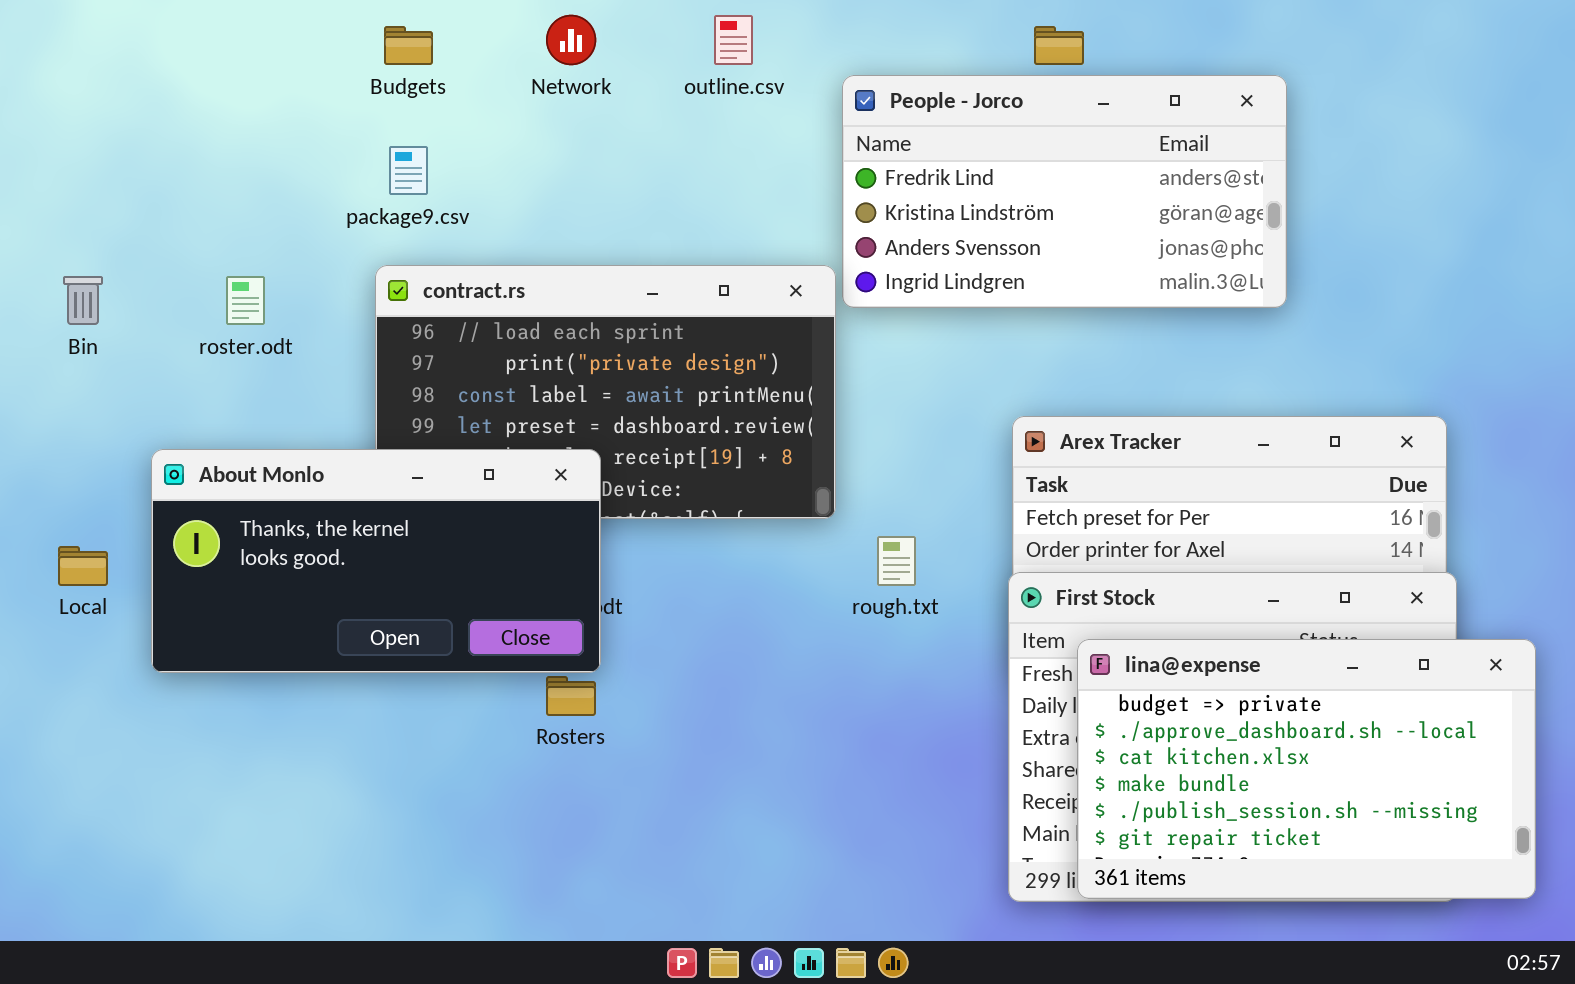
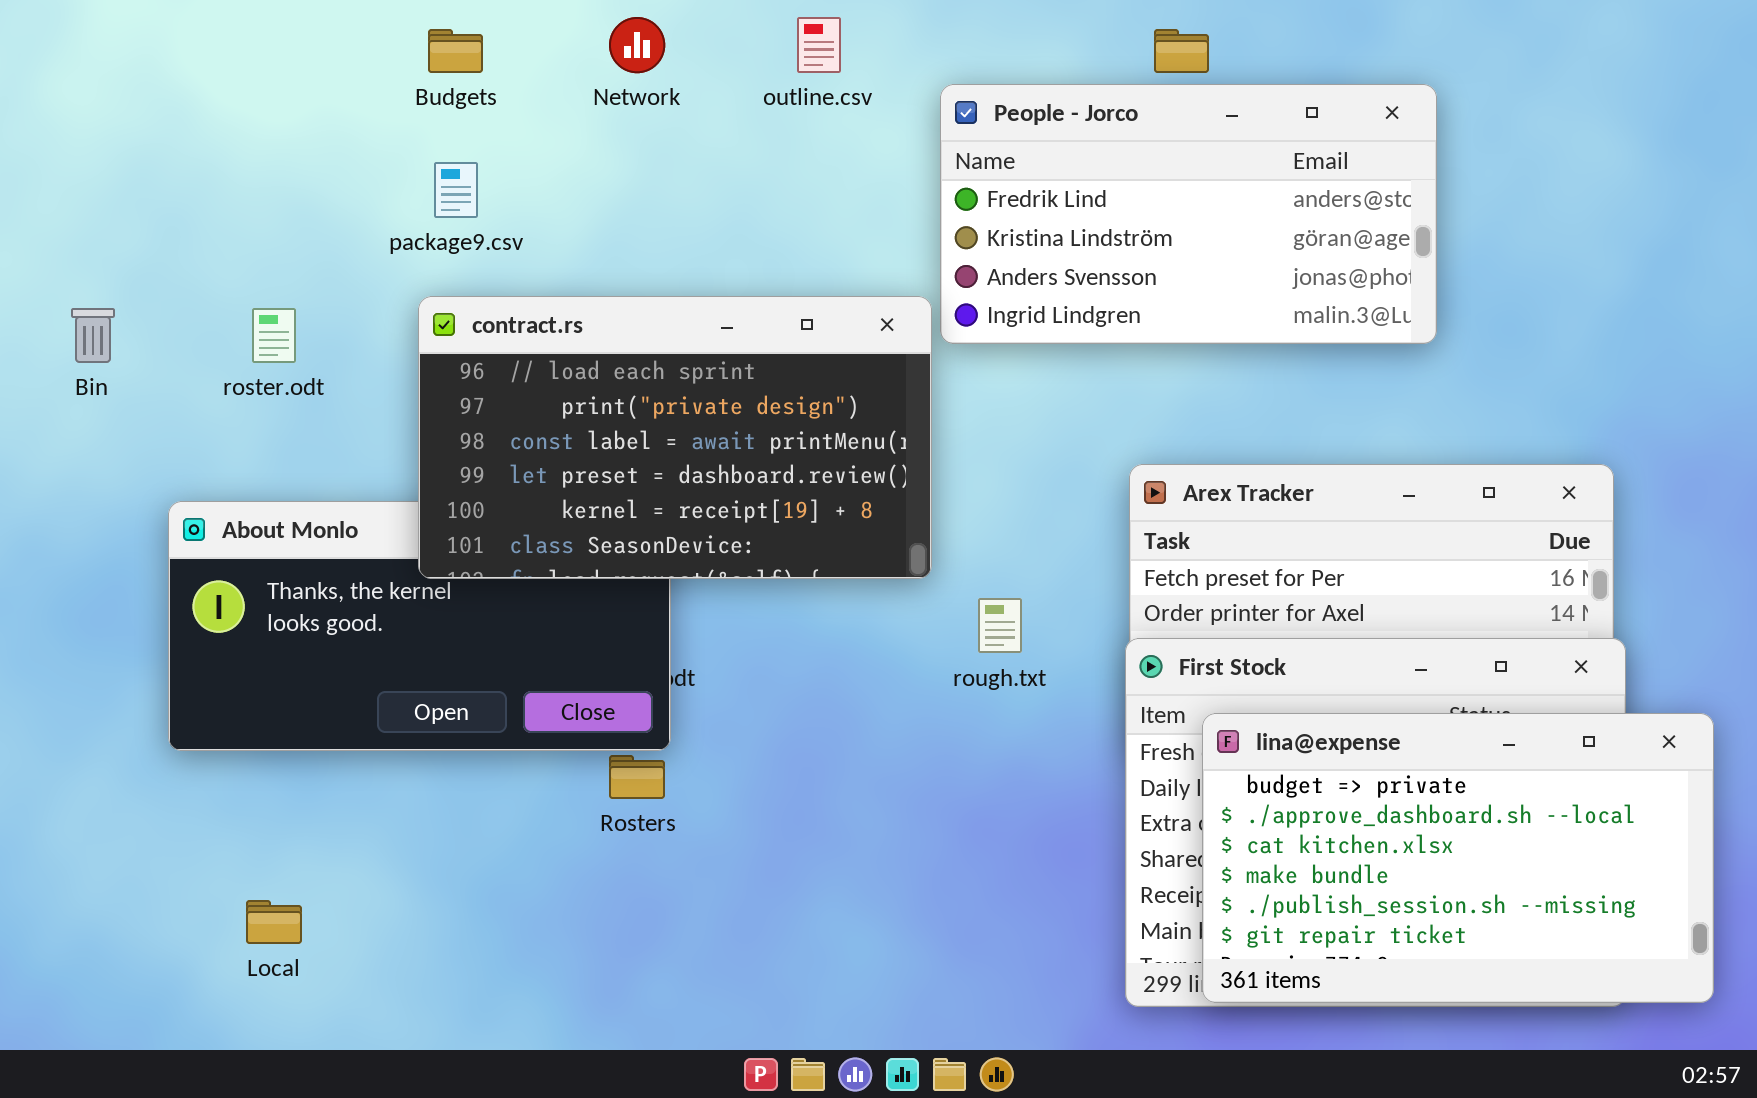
contract.rs: [375,265,836,519] -> [418,296,932,579], raised
Local: [58,546,108,586] -> [246,900,302,944], moved

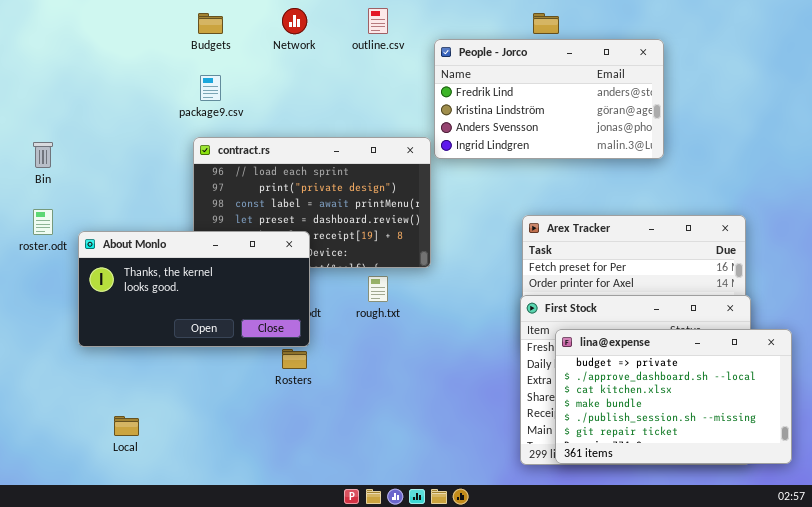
roster.odt: [252,308,296,363] -> [33,209,53,235], moved
About Monlo: [168,501,671,751] -> [78,231,310,347], raised
rough.txt: [978,598,1022,653] -> [368,276,388,302], moved

